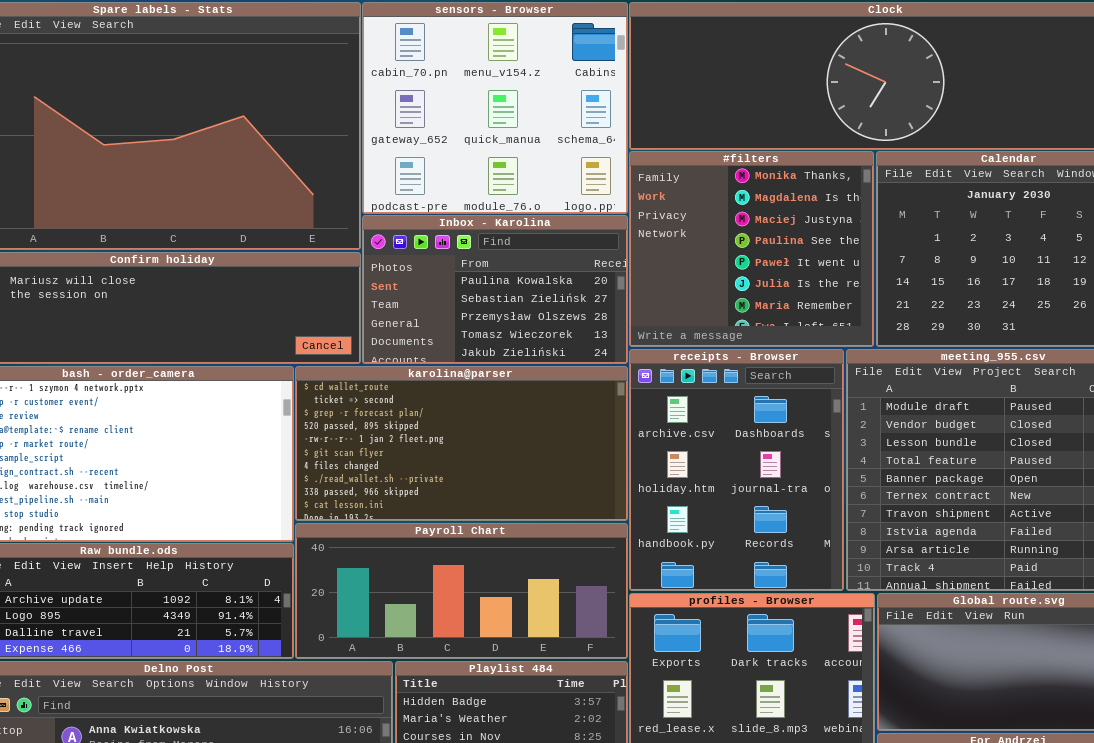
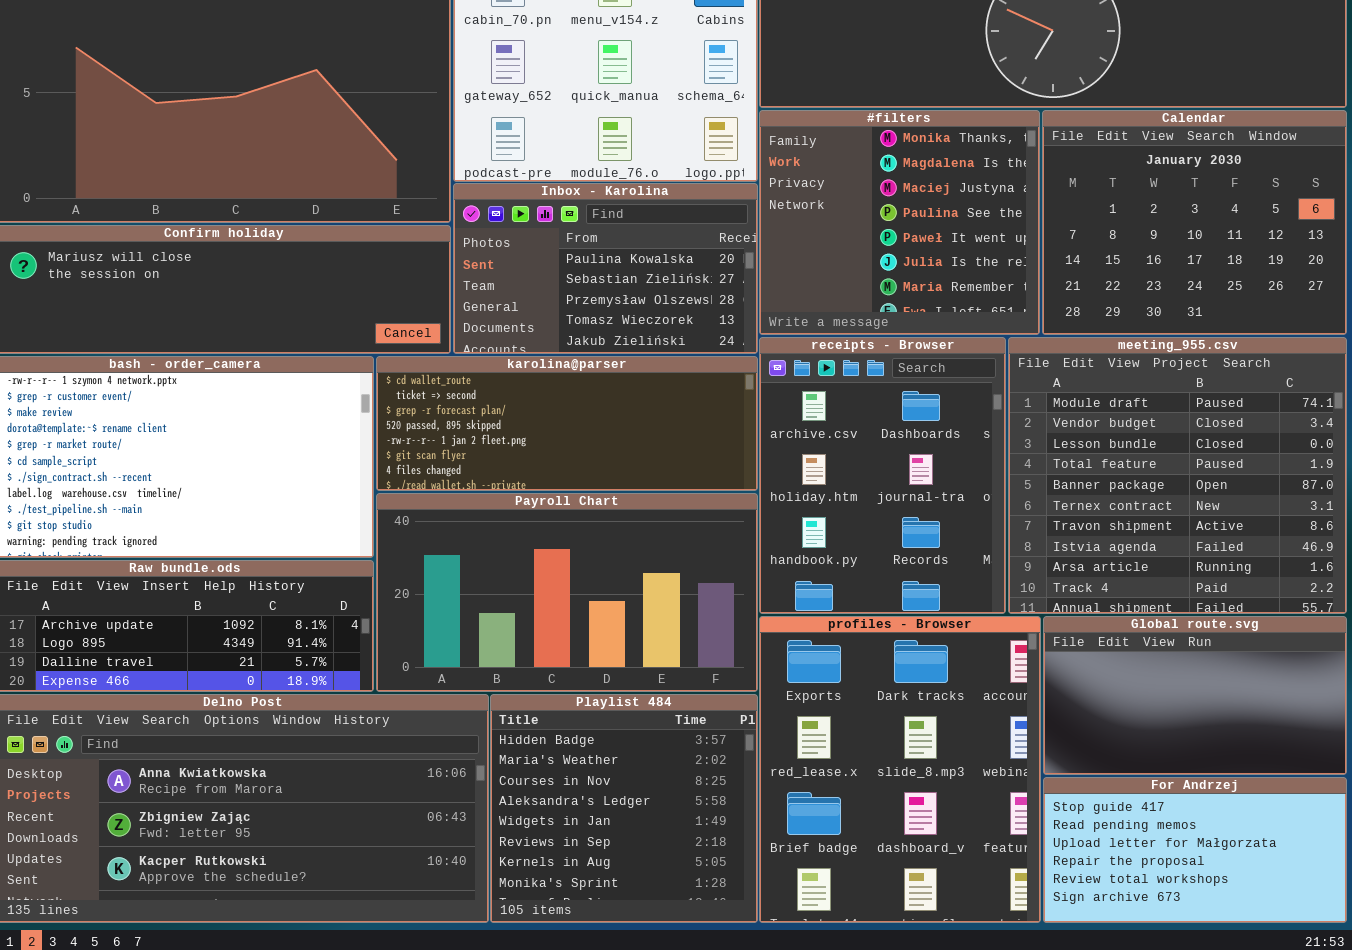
karolina@parser: [295,366,628,521] -> [376,356,758,491], resized
Payroll Chart: [295,523,628,659] -> [376,493,758,692], resized

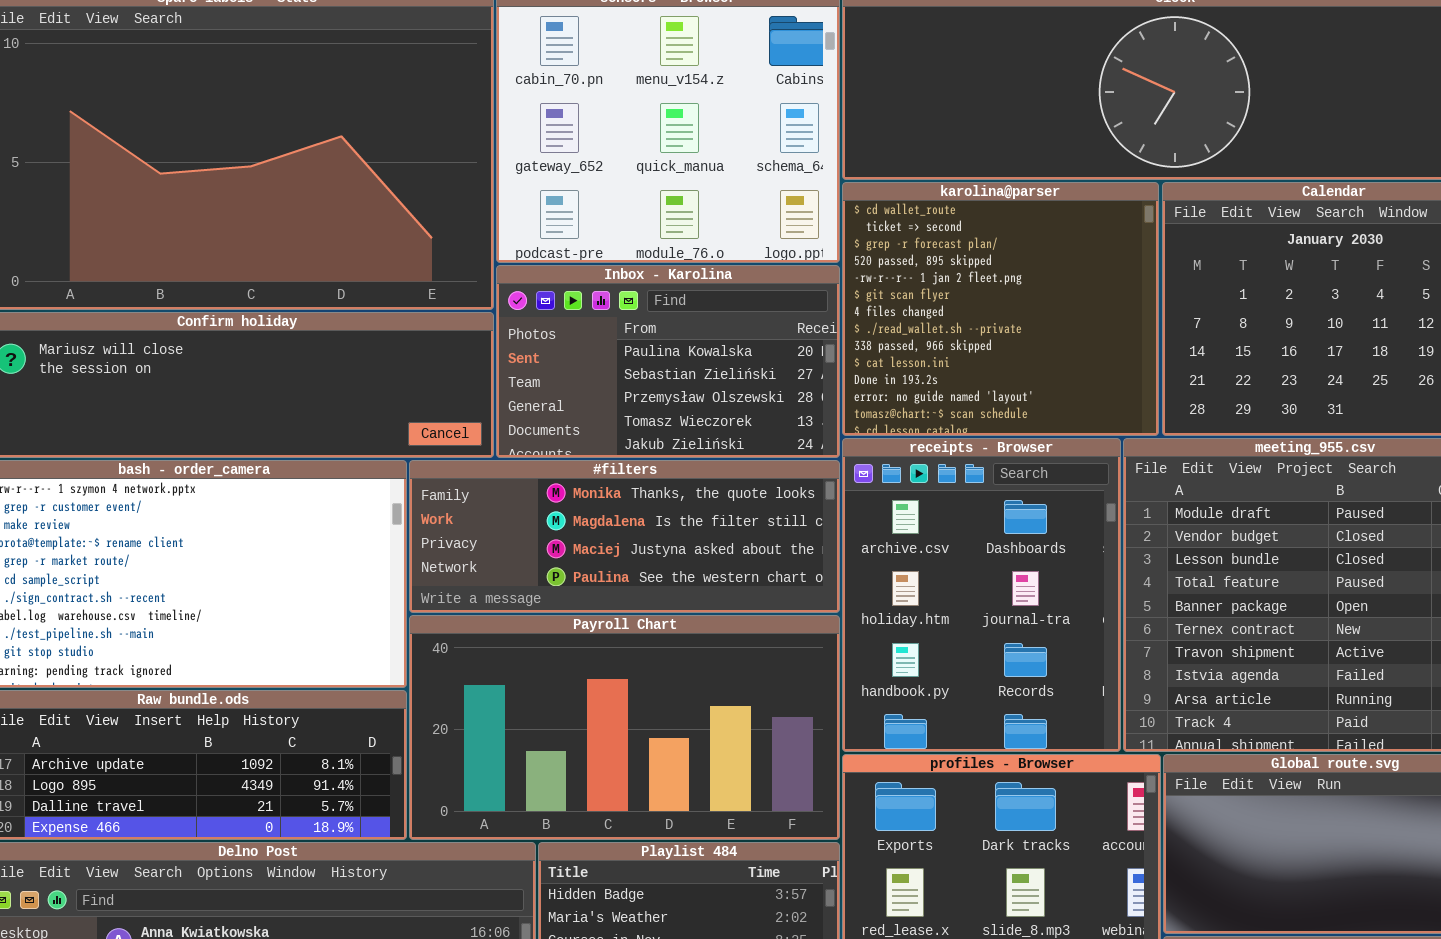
#filters: [759,110,1040,335] -> [409,460,840,613], moved, resized
karolina@parser: [376,356,758,491] -> [842,182,1159,436], moved, resized

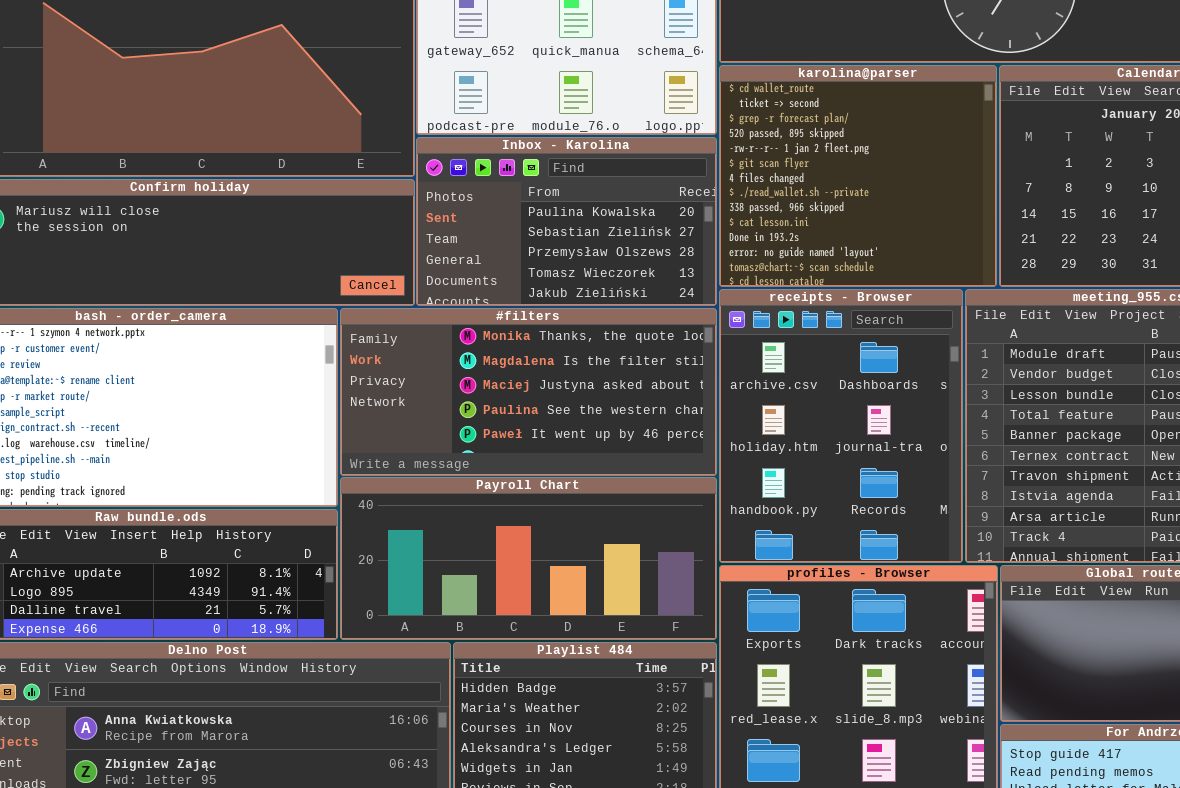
#filters: [409,460,840,613] -> [340,308,717,476], resized
Payroll Chart: [409,615,840,840] -> [340,477,717,640], resized

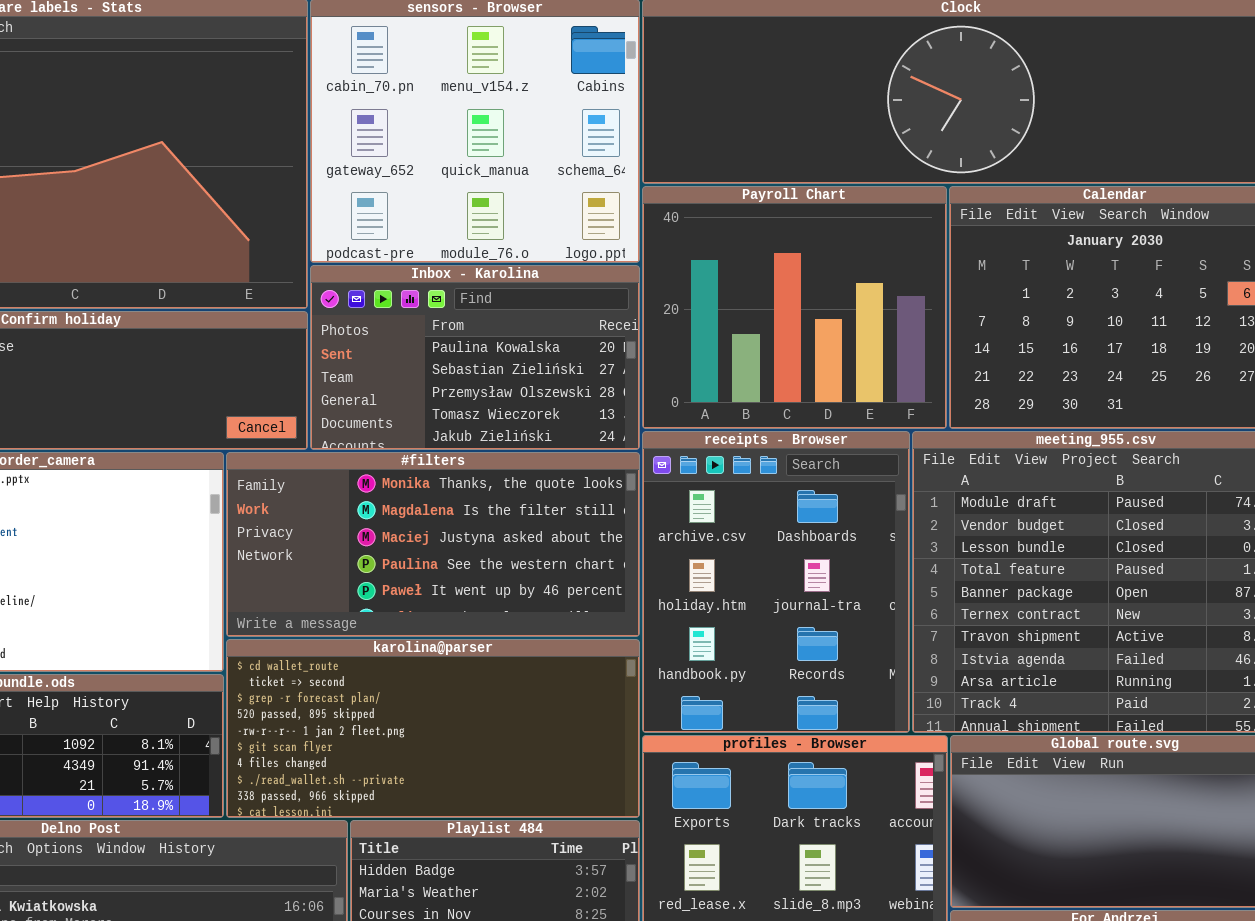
karolina@parser: [719,65,997,287] -> [226,639,640,818], moved, resized
Payroll Chart: [340,477,717,640] -> [642,186,947,429], moved, resized

